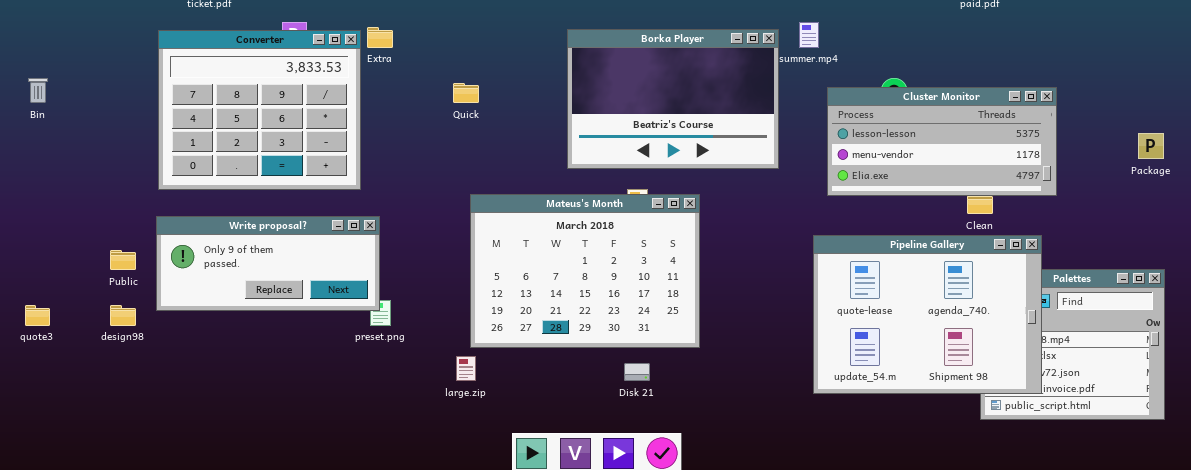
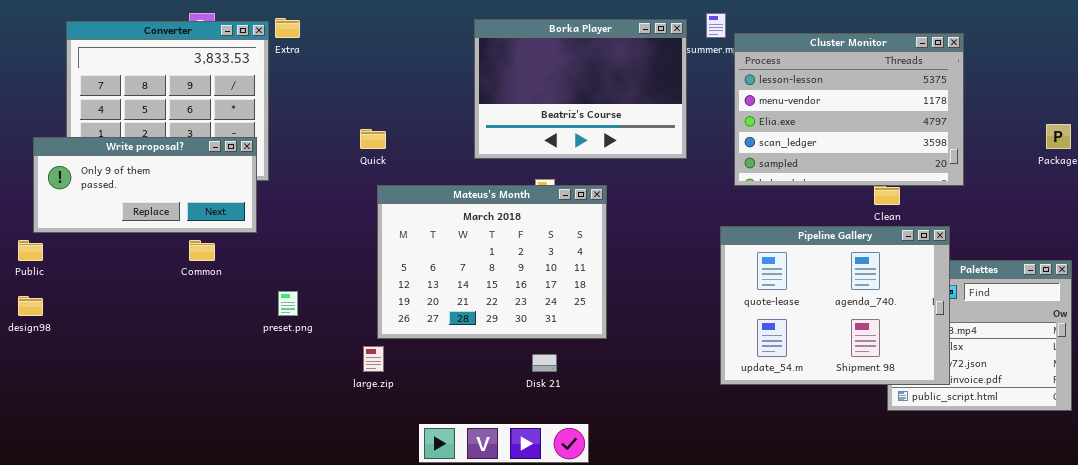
Quick: [453,83,479,103] -> [360,129,386,149], moved
Cluster Monitor: [827,87,1057,196] -> [734,33,964,186], resized
Write proposal?: [156,216,380,311] -> [33,137,257,233], moved

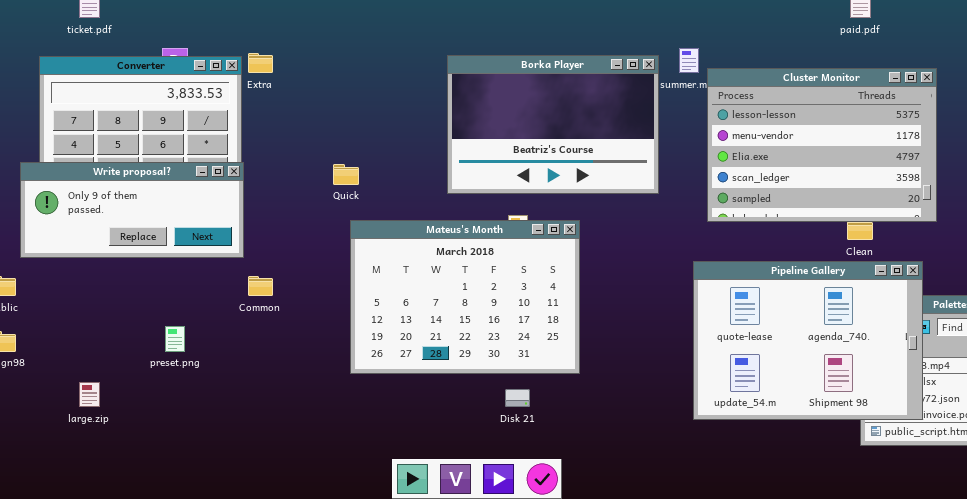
Write proposal?: [33,137,257,233] -> [20,162,244,258], moved
Common: [189,240,215,261] -> [248,276,273,296], moved
preset.png: [278,291,298,316] -> [165,326,185,352], moved
large.zip: [363,346,384,372] -> [79,382,100,407], moved

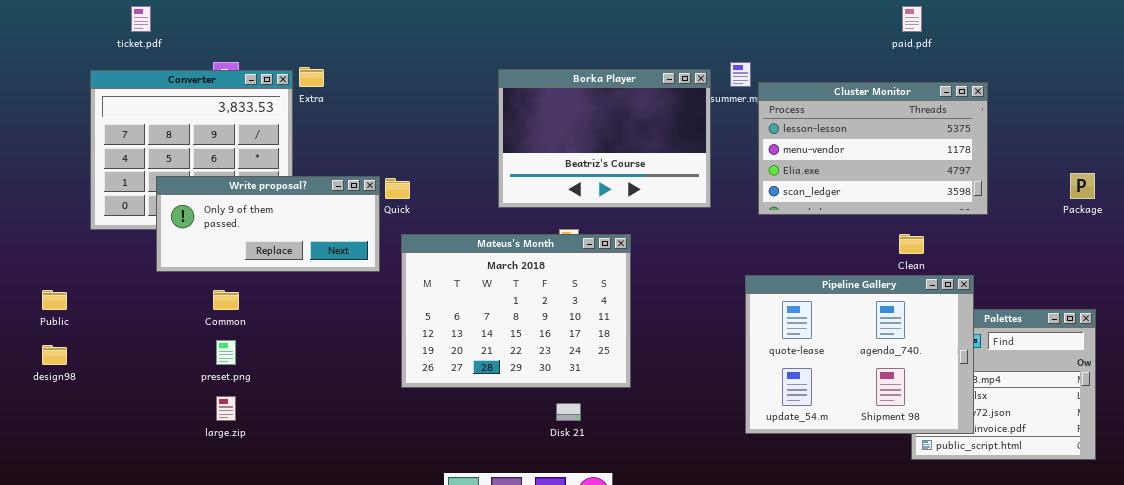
Cluster Monitor: [707,68,937,222] -> [758,82,988,215], resized
Write proposal?: [20,162,244,258] -> [156,176,380,272], moved
Common: [248,276,273,296] -> [213,290,239,310], moved
large.zip: [79,382,100,407] -> [216,396,236,421], moved

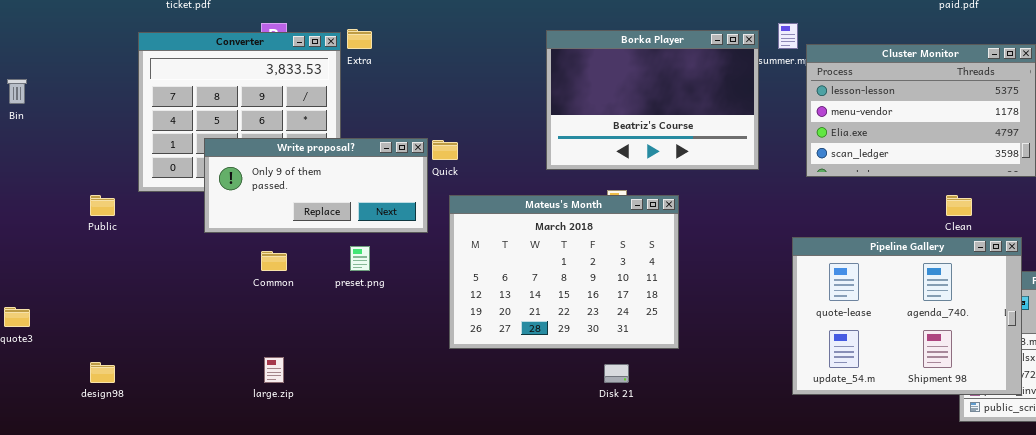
Public: [42,290,67,310] -> [90,195,115,216], moved
preset.png: [216,340,236,365] -> [350,246,370,271], moved
design98: [42,345,67,365] -> [90,362,115,383], moved

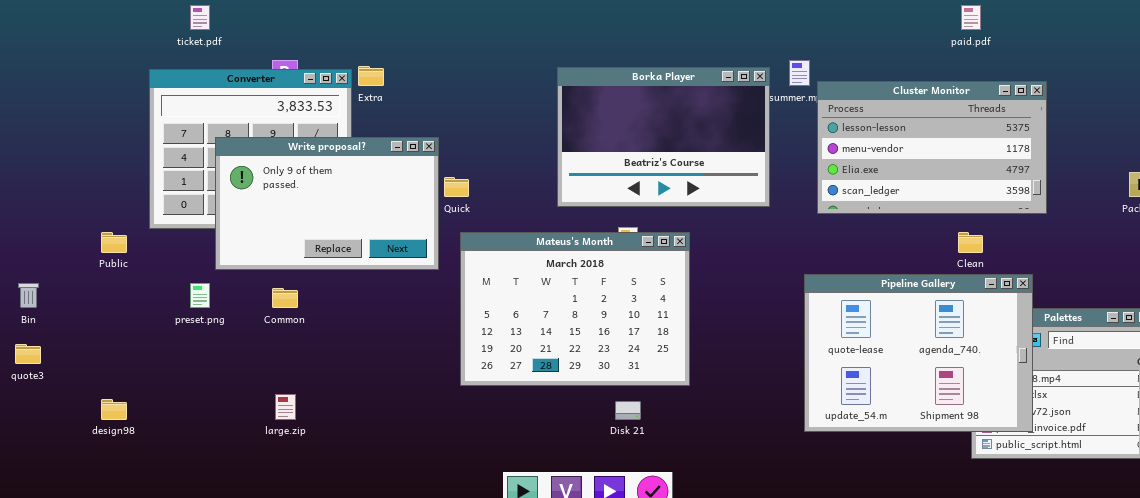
Bin: [7,79,27,104] -> [18,283,39,308], moved
Write proposal?: [204,138,428,233] -> [215,137,439,270], resized
preset.png: [350,246,370,271] -> [190,283,210,308], moved

